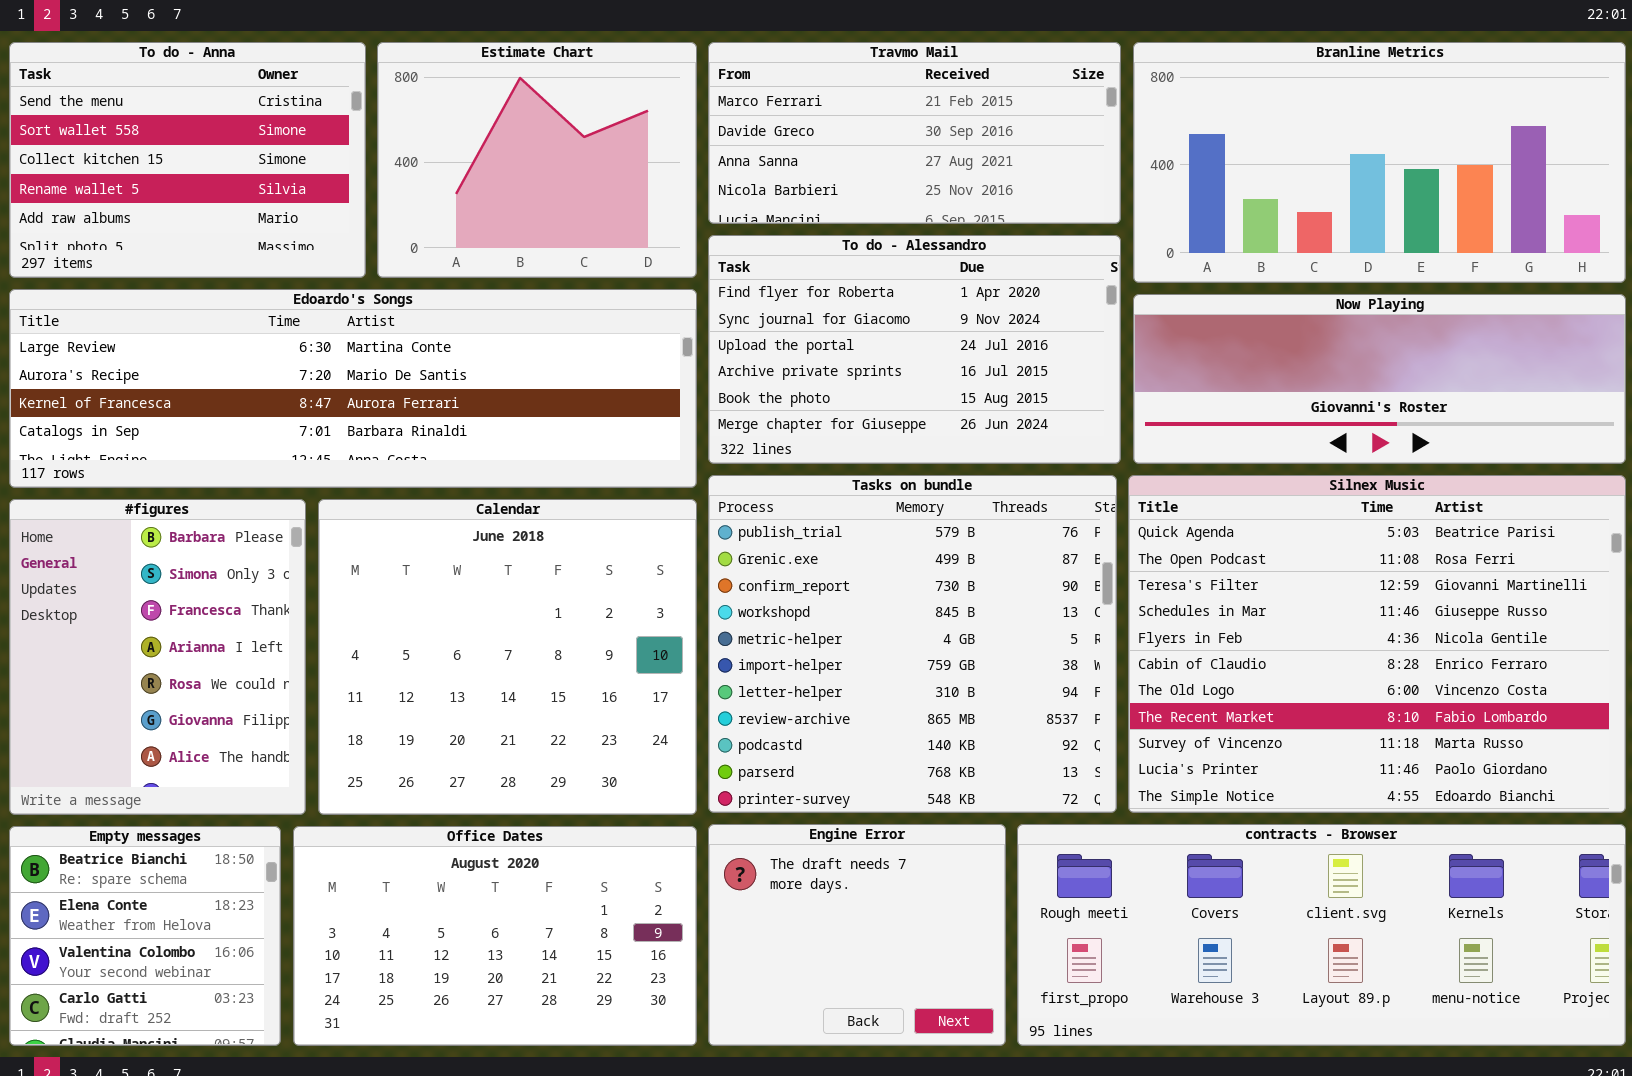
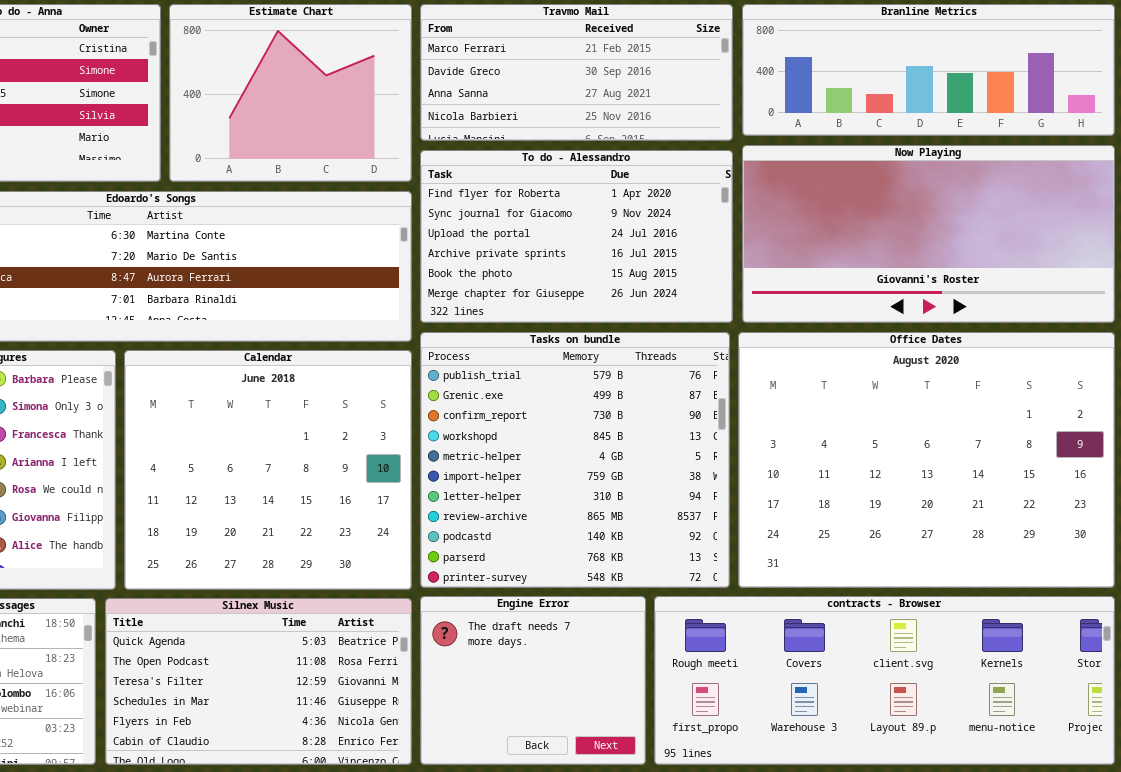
Branline Metrics: [1133,42,1626,283] -> [742,4,1115,136], resized
Now Playing: [1133,294,1626,464] -> [742,145,1115,323], resized
Silnex Music: [1128,475,1626,813] -> [105,598,412,765], moved, resized
Office Dates: [293,826,697,1046] -> [738,332,1115,588], moved, resized

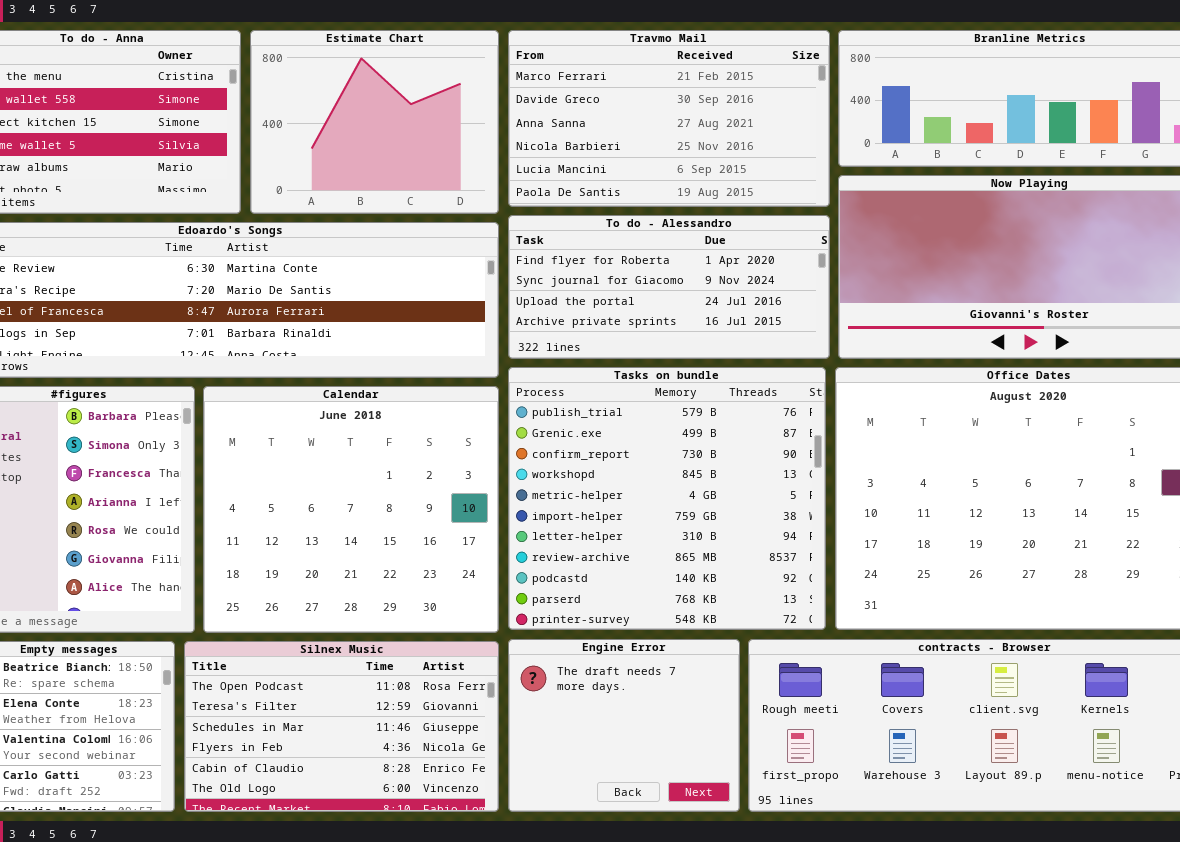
Travmo Mail: [420,4,733,141] -> [508,30,830,207], resized
To do - Alessandro: [420,150,733,323] -> [508,215,830,359], resized
Silnex Music: [105,598,412,765] -> [184,641,499,812], scrolled down 1 row

